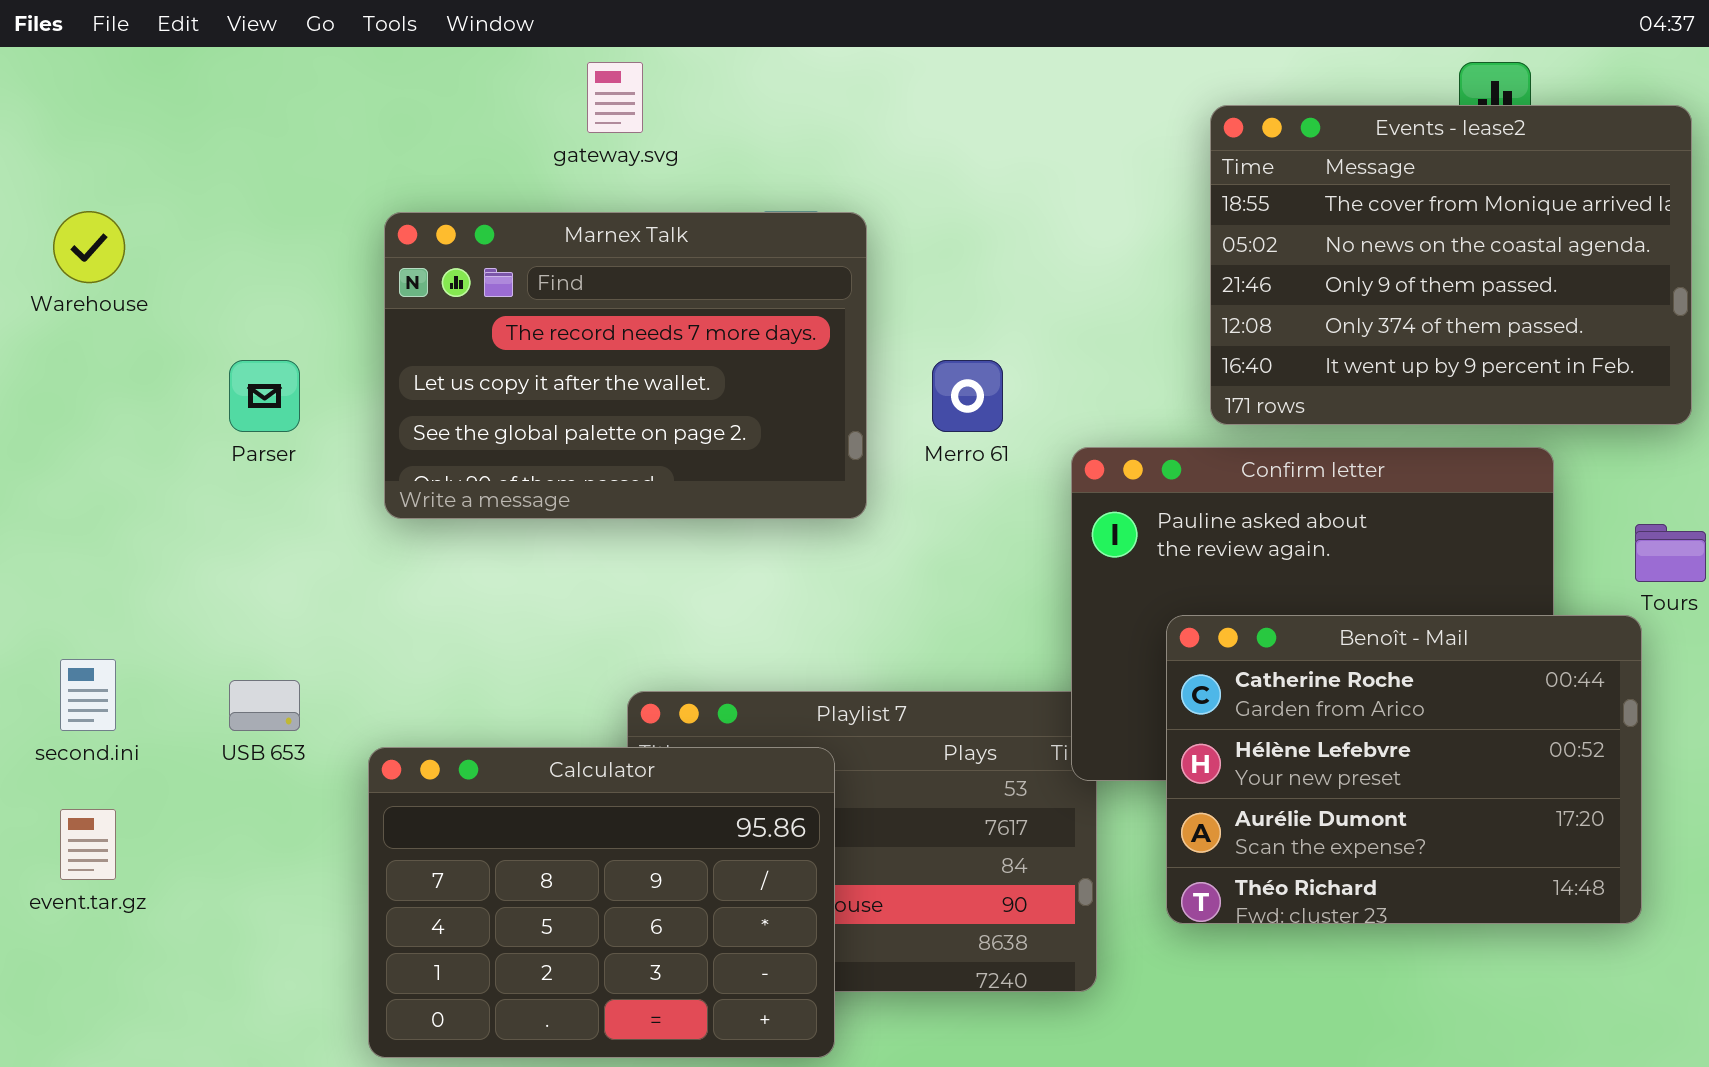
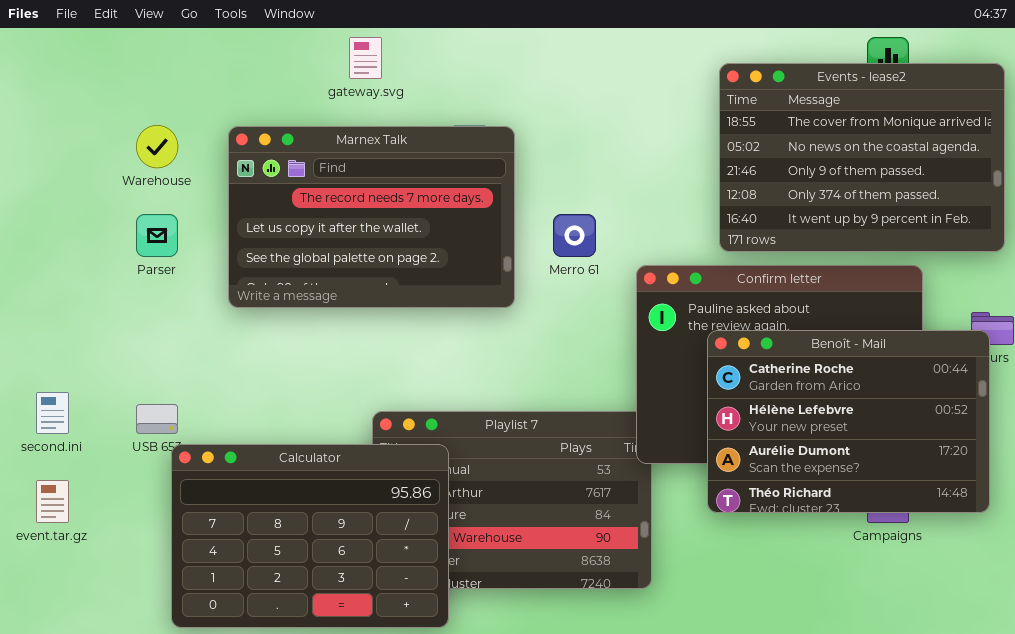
Warehouse: [53,211,125,283] -> [136,125,178,168], moved
Benoît - Mail: [1166,615,1642,924] -> [707,330,990,513], moved
Calculator: [368,747,835,1058] -> [171,444,449,628], moved

